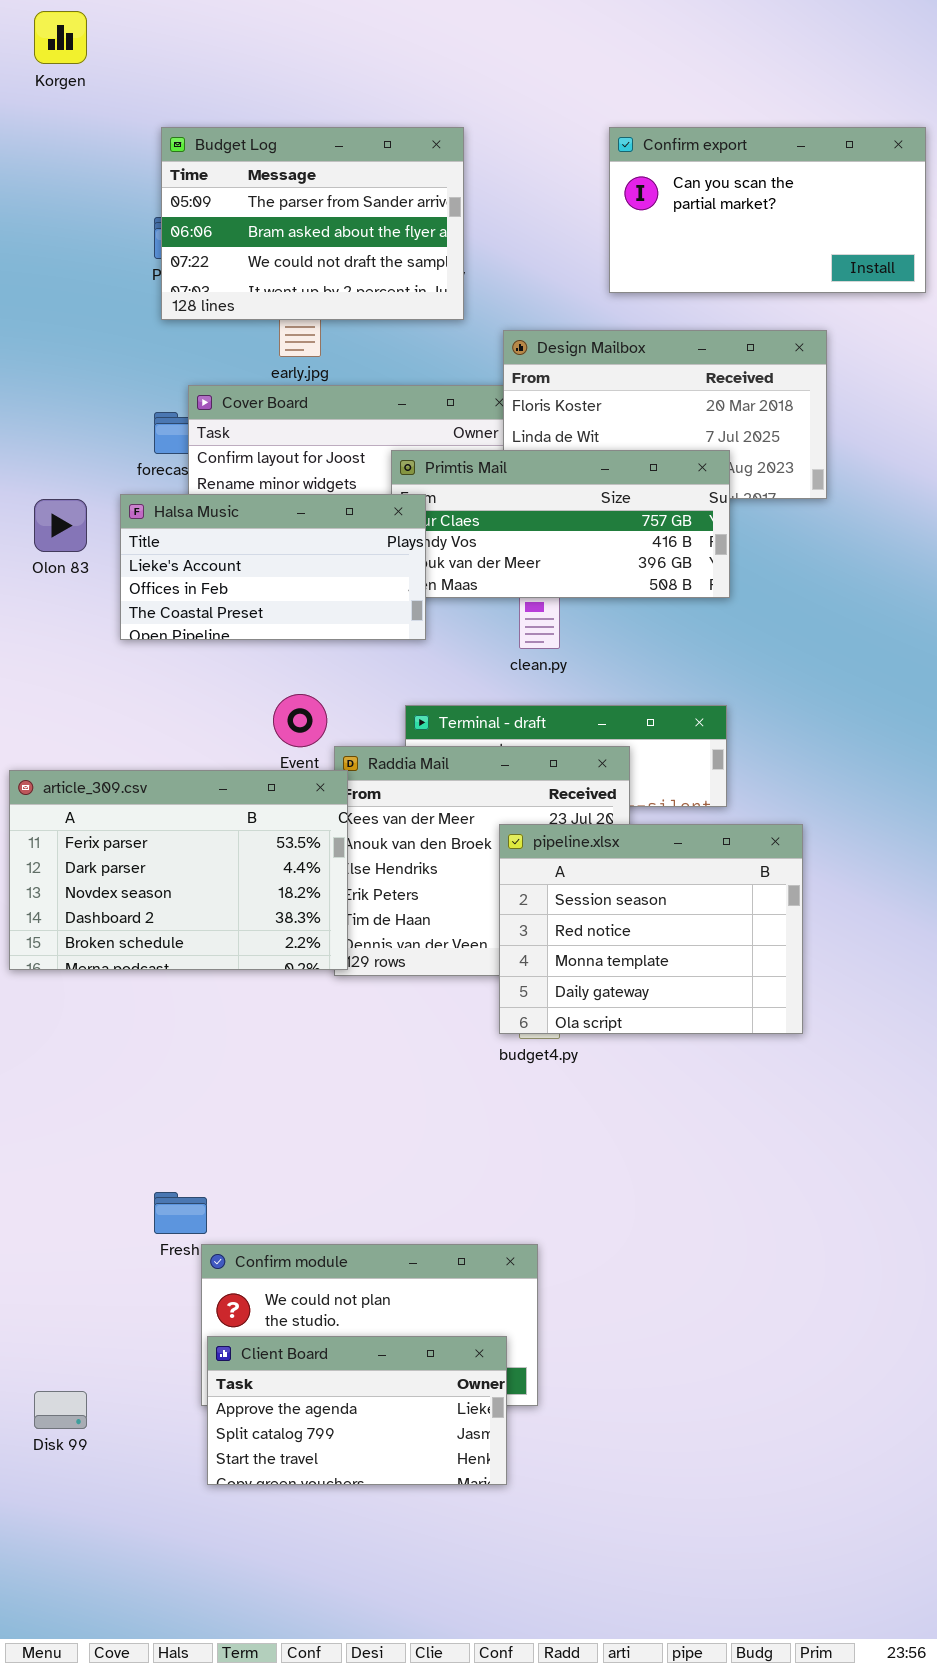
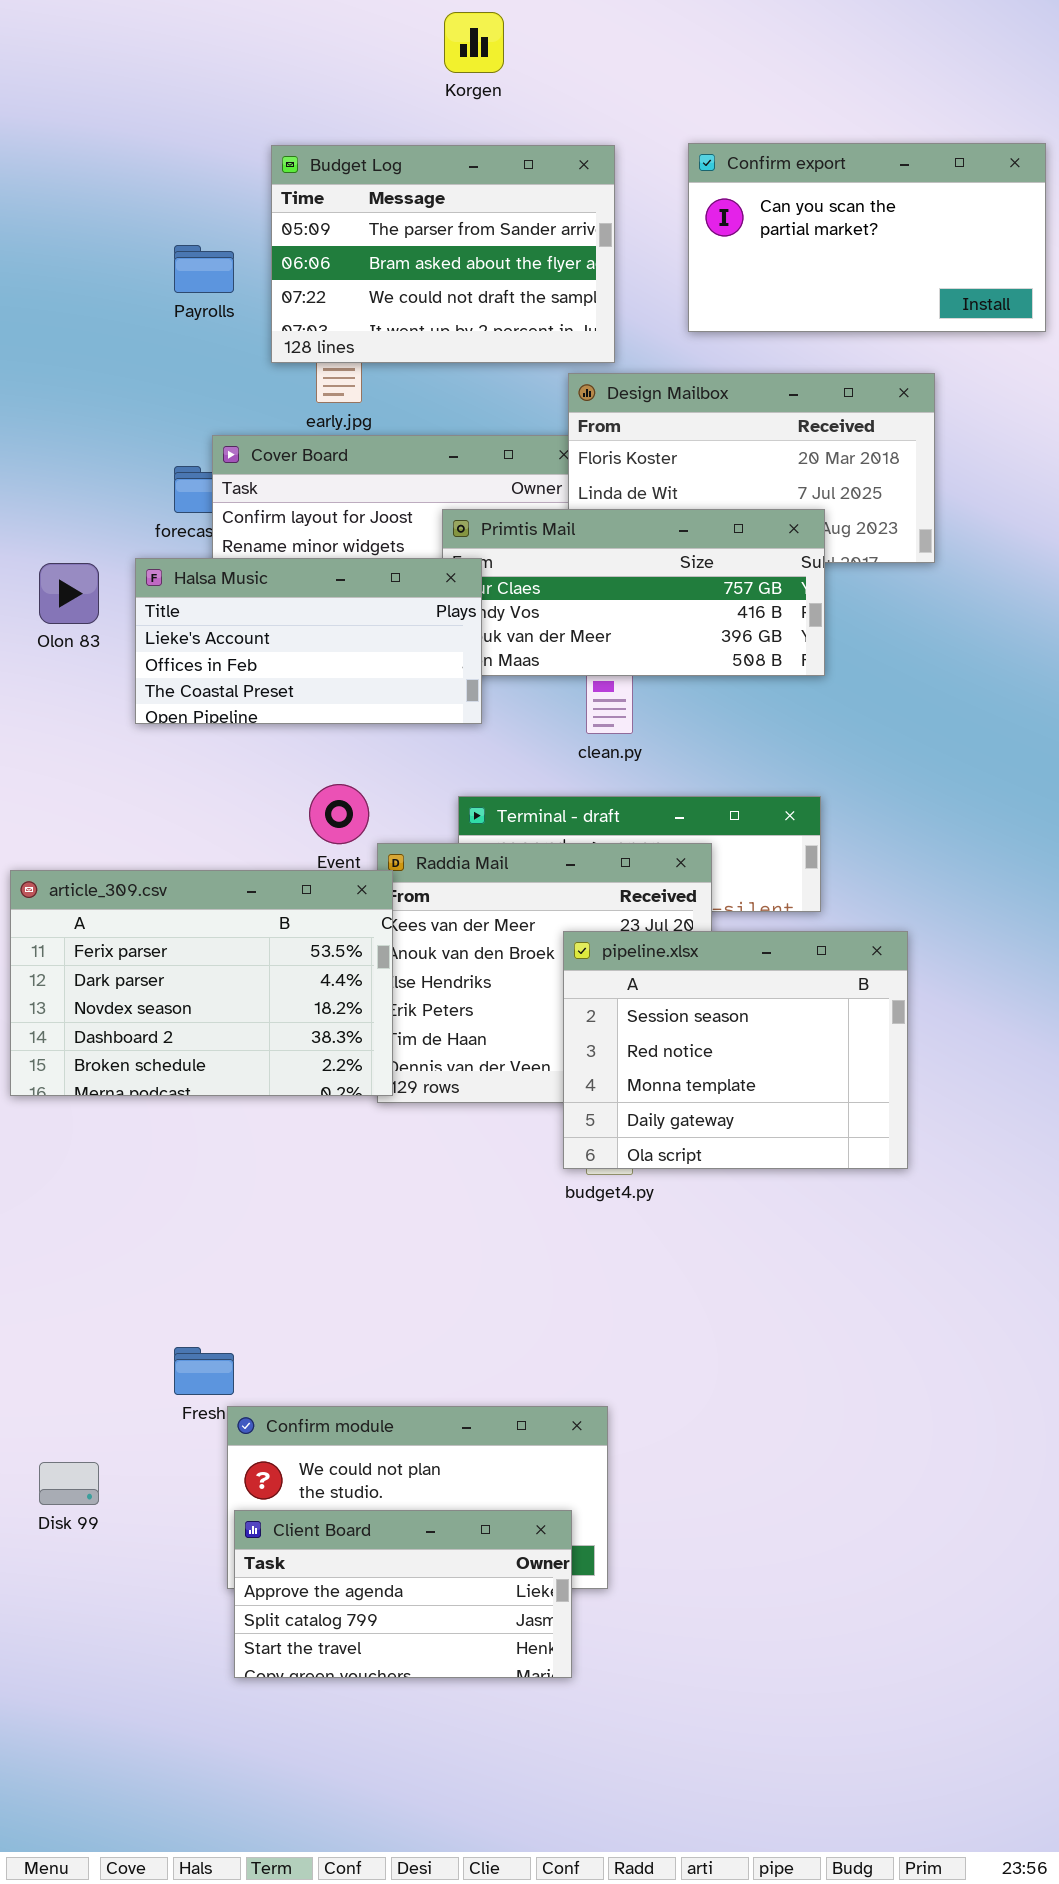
Korgen: [34,11,87,64] -> [444,12,504,73], moved
Budget Log: [161,127,464,320] -> [271,145,615,363], moved
Disk 99: [34,1391,87,1429] -> [39,1462,99,1505], moved

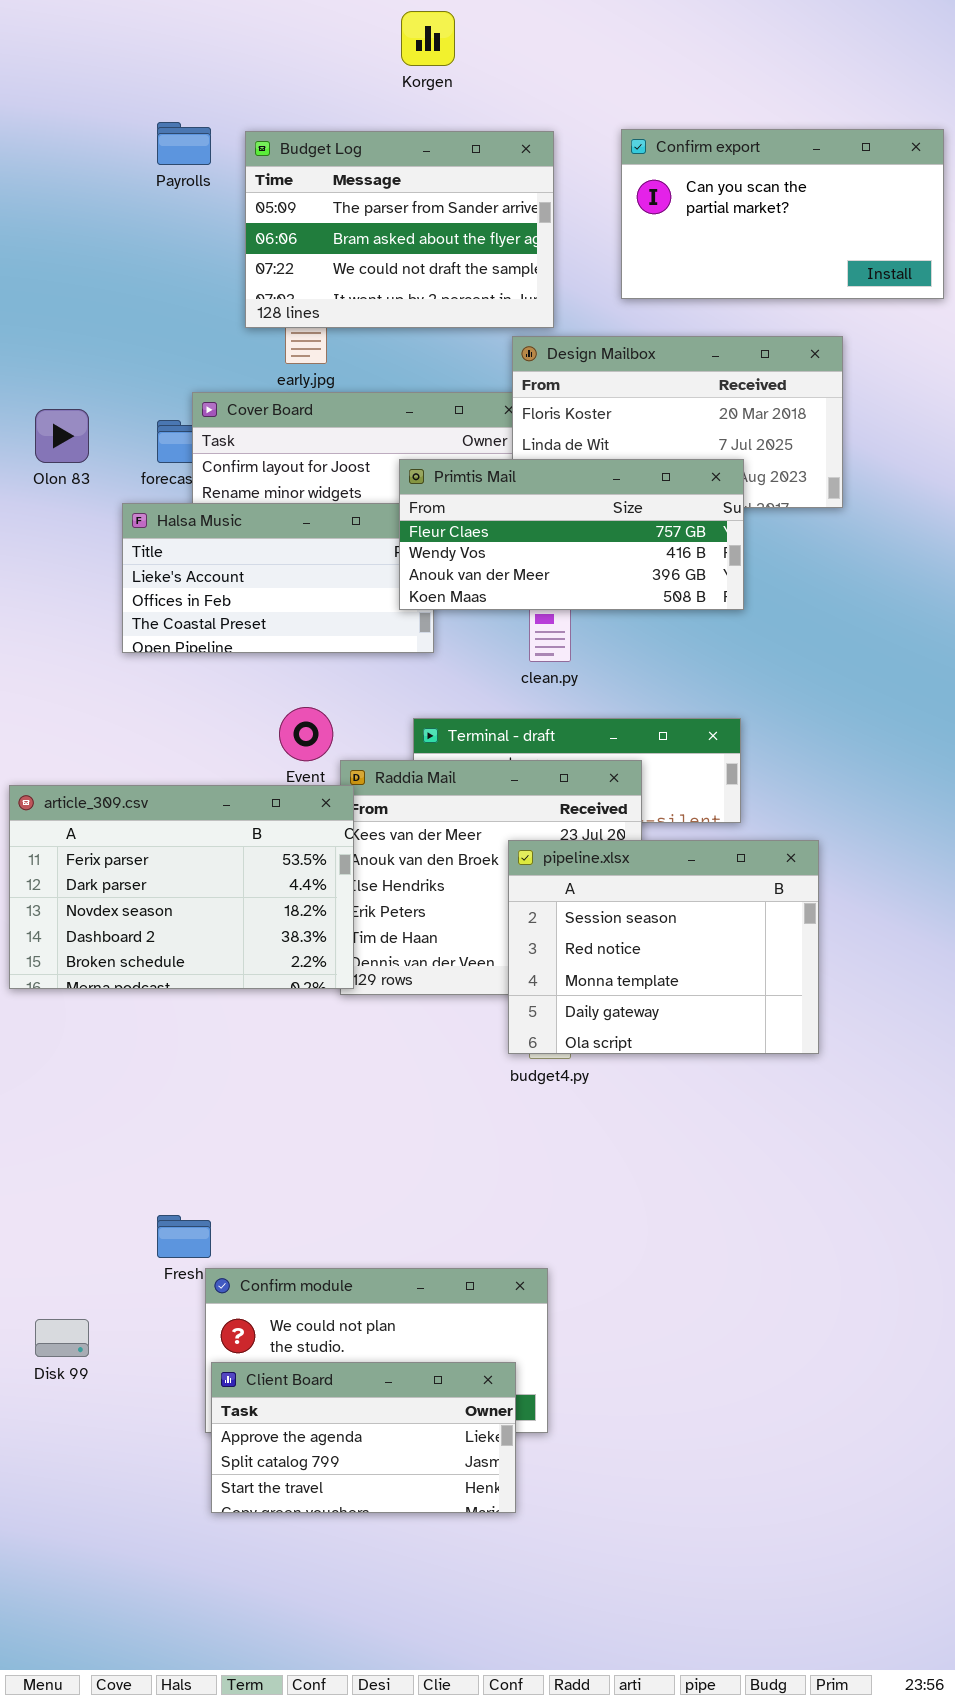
Payrolls: [174,245,234,293] -> [157,122,211,165], moved
Primtis Mail: [442,509,825,676] -> [399,459,744,610], raised
Olon 83: [39,563,99,624] -> [35,409,89,463], moved

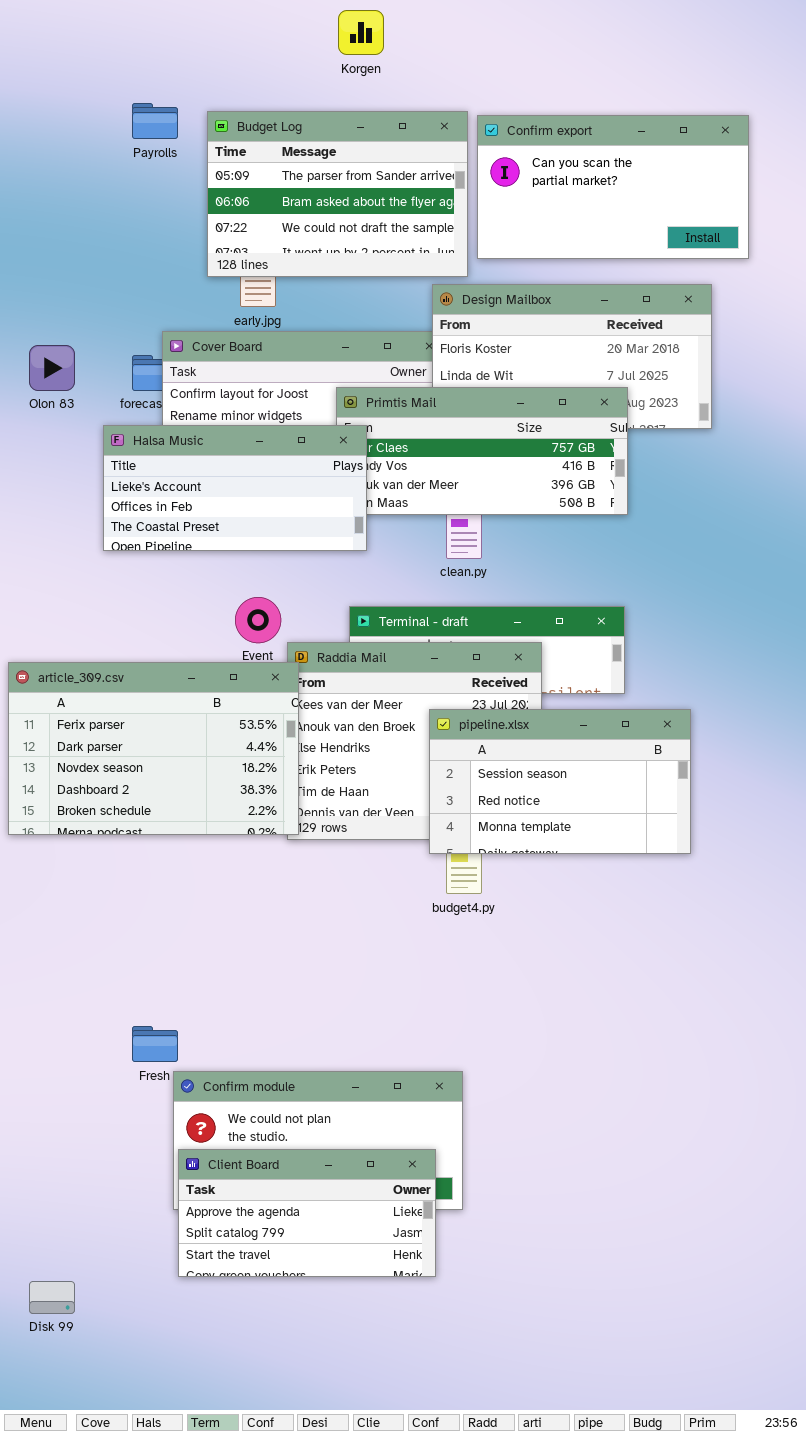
Confirm export: [621,129,944,299] -> [477,115,749,259], moved
Halsa Music: [122,503,434,653] -> [103,425,367,551], raised
pipeline.xlsx: [508,840,819,1054] -> [429,709,691,854], resized
Disk 99: [35,1319,89,1357] -> [29,1281,75,1314], moved

